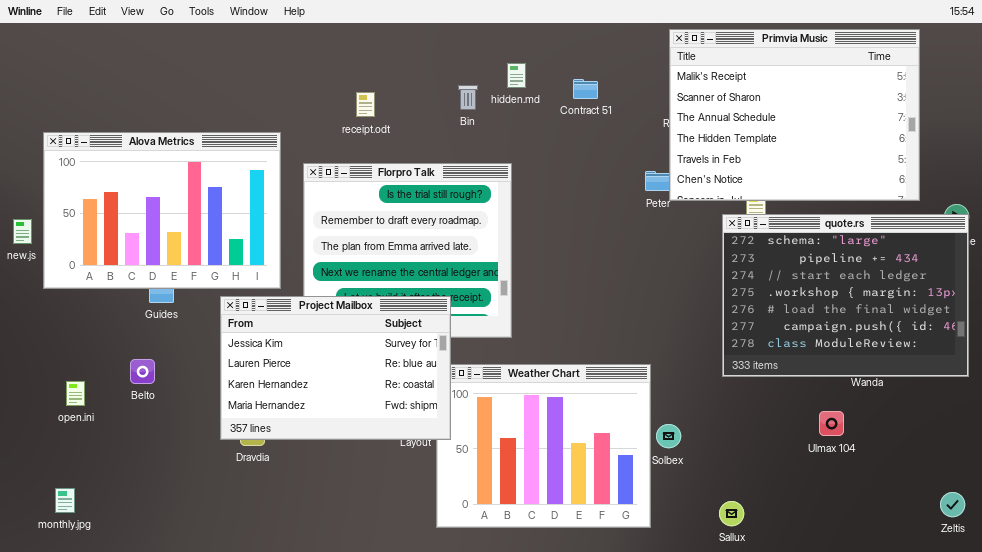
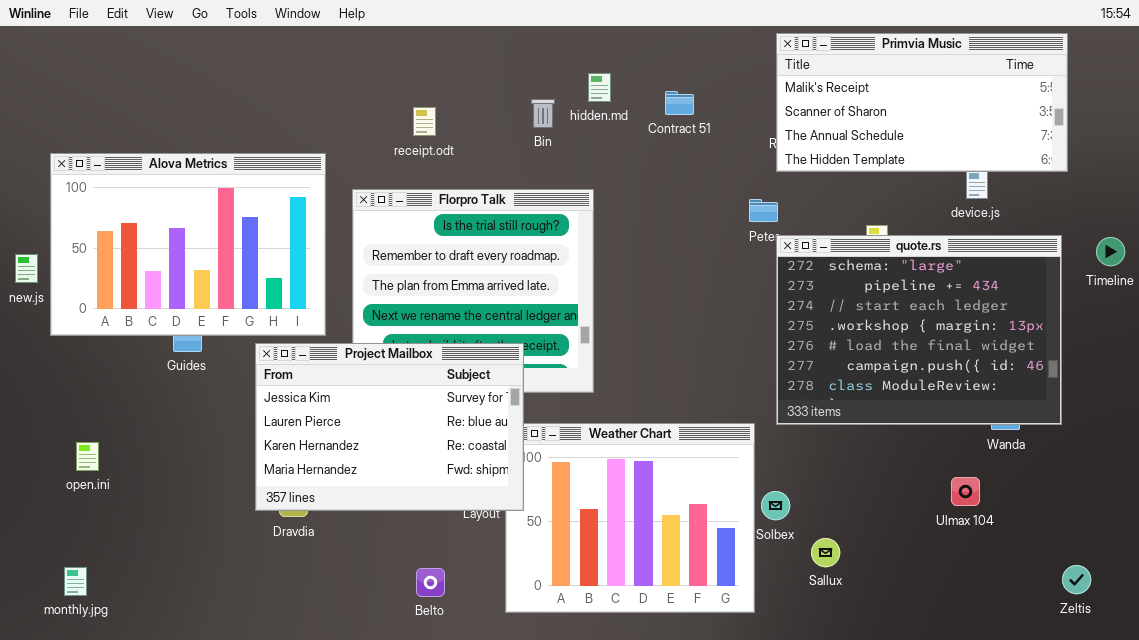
Primvia Music: [669,29,920,201] -> [776,33,1068,172], resized
quote.rs: [722,214,969,377] -> [776,235,1062,425], moved
Belto: [130,359,155,384] -> [416,568,445,597], moved
Zeltis: [940,492,965,517] -> [1062,565,1091,594], moved
Sallux: [719,501,744,526] -> [811,538,840,567], moved

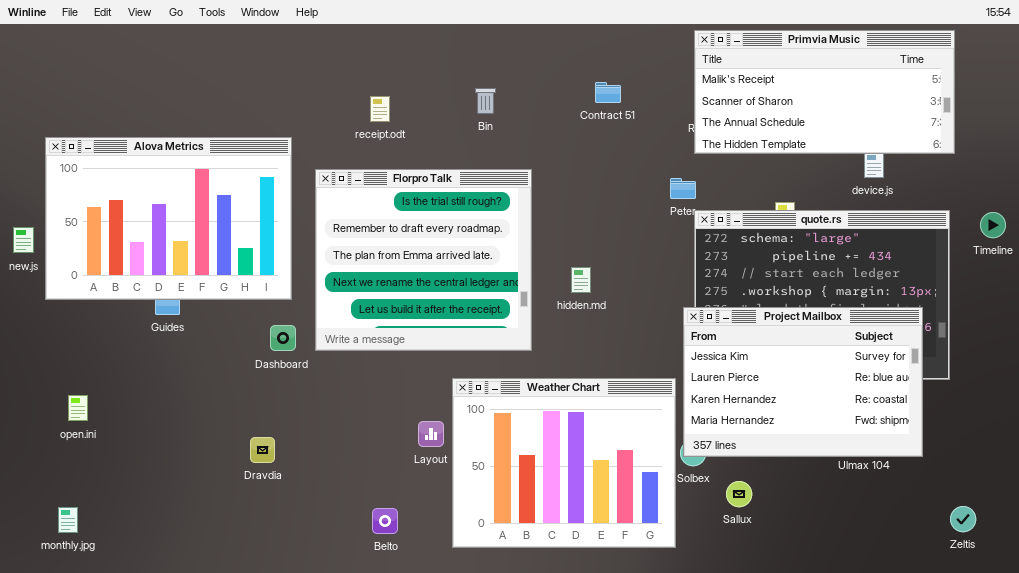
hidden.md: [588,73,611,102] -> [571,267,591,293], moved
Project Mailbox: [255,343,524,511] -> [683,307,923,457], moved

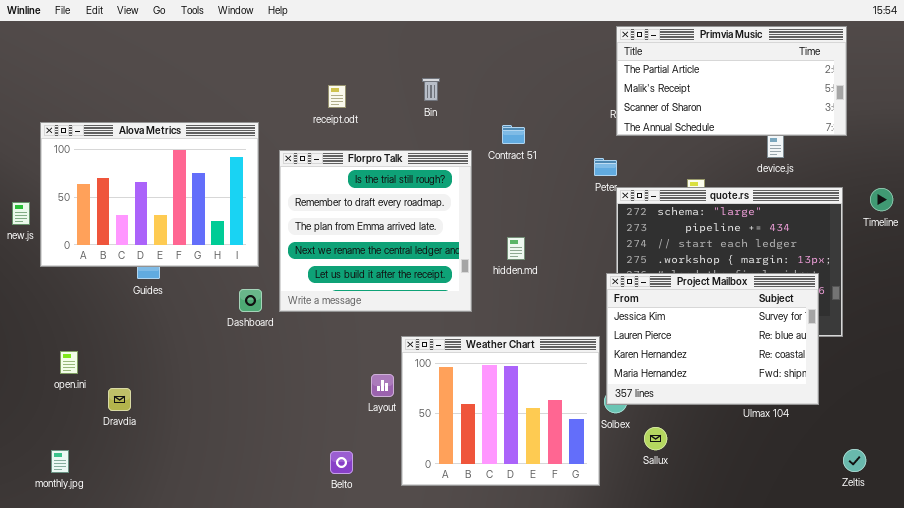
Primvia Music: [694,30,955,154] -> [616,26,847,136], scrolled up 1 row
Contract 51: [595,82,621,103] -> [502,125,525,144], moved
Dravdia: [250,437,275,463] -> [108,388,131,411], moved

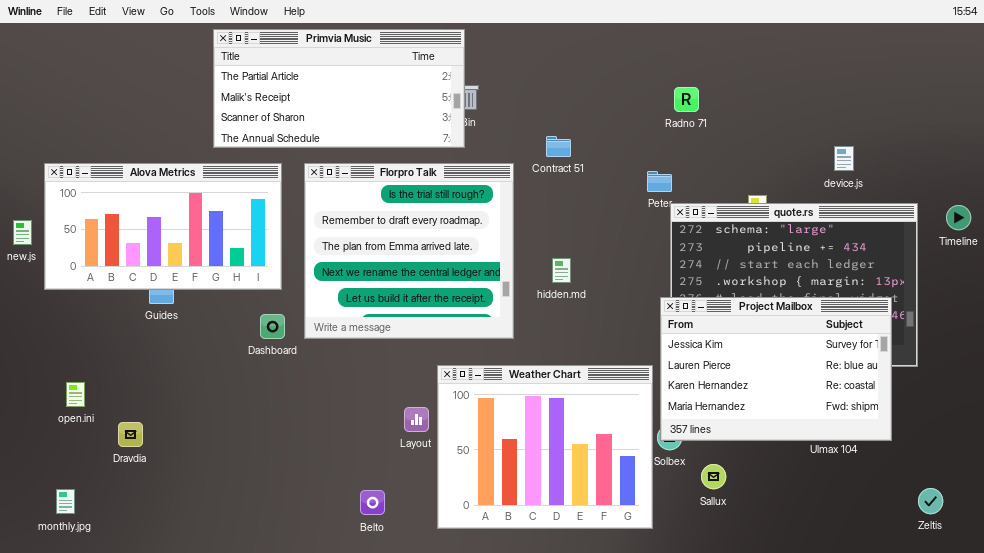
Primvia Music: [616,26,847,136] -> [213,29,465,148], moved
Alova Metrics: [40,122,259,267] -> [44,163,282,290], resized

